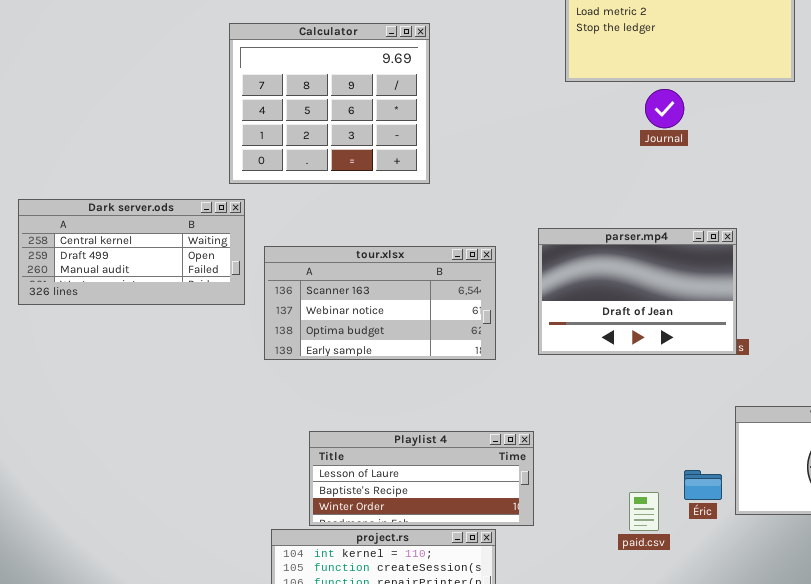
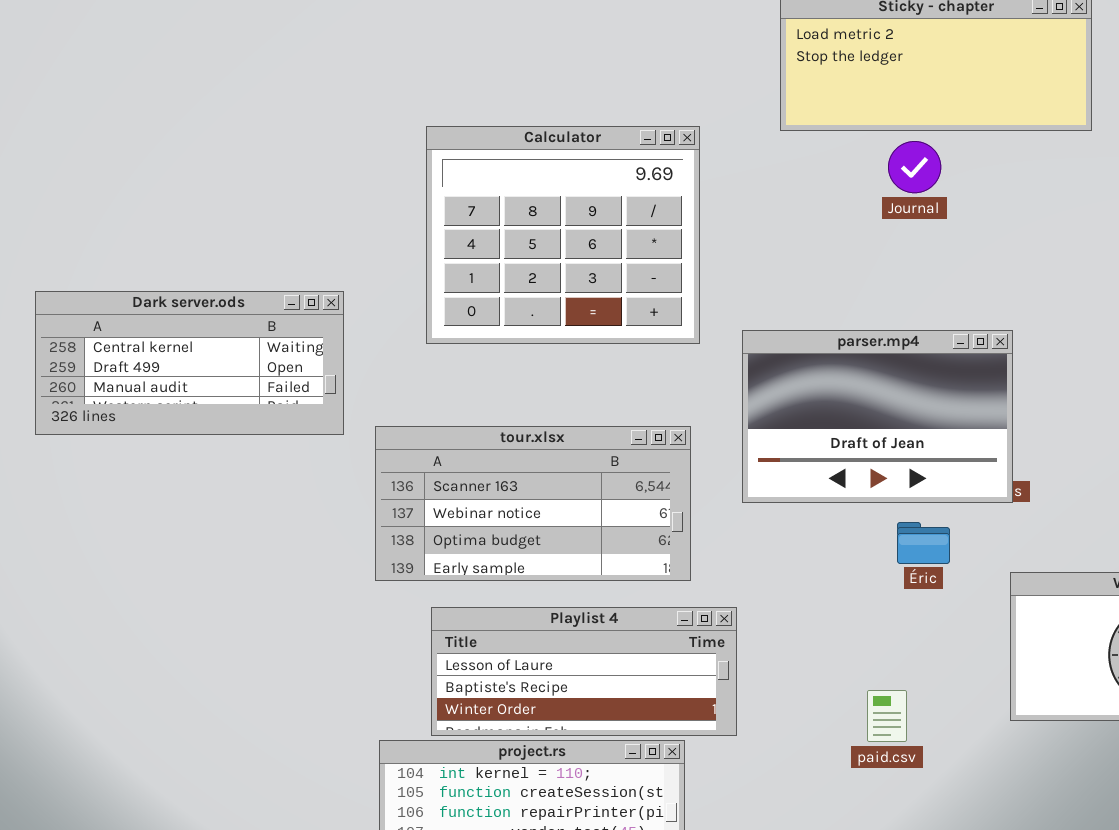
Calculator: [229,23,430,184] -> [426,126,700,344], moved
tour.xlsx: [264,246,496,360] -> [375,426,691,581], moved
Éric: [684,470,722,500] -> [897,522,950,564], moved

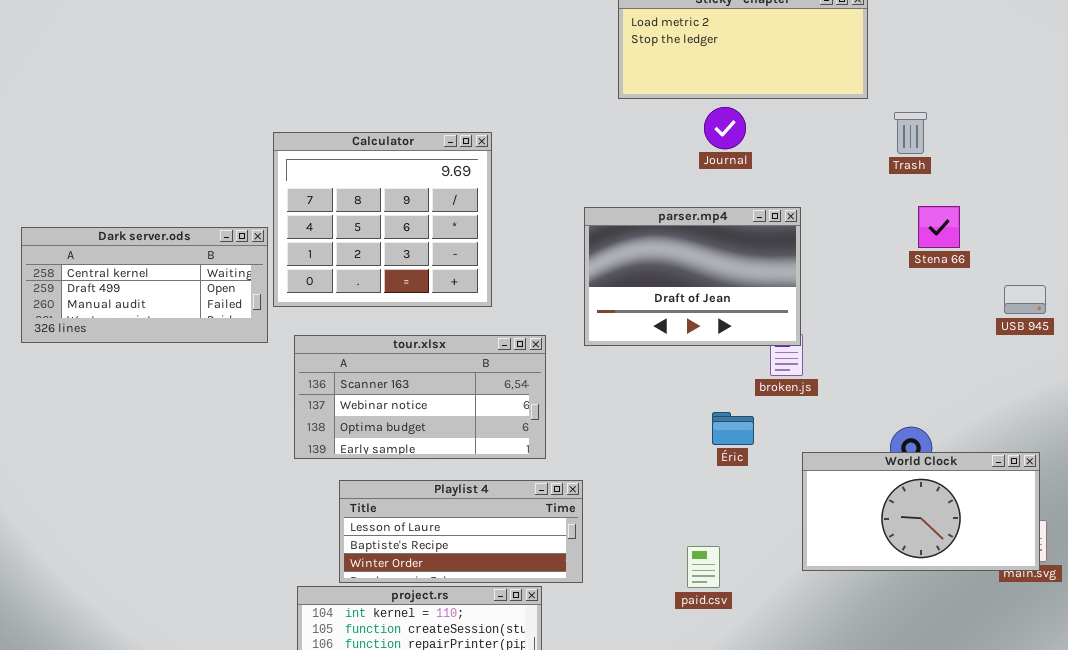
Calculator: [426,126,700,344] -> [273,132,492,307], moved
parser.mp4: [742,330,1013,503] -> [584,207,801,346], moved

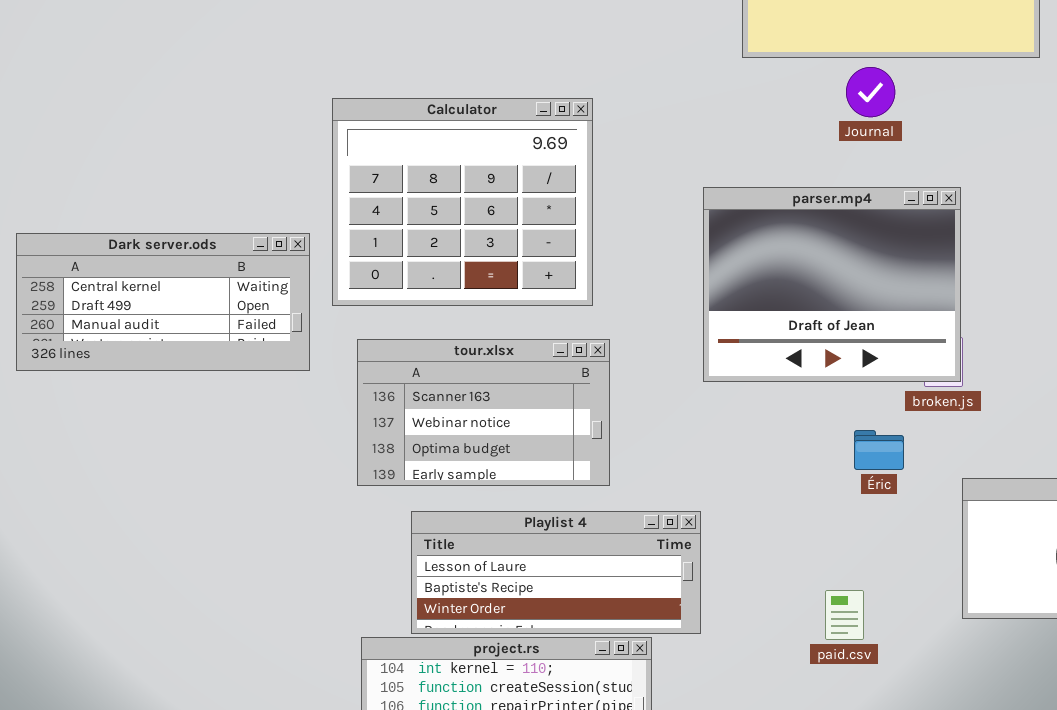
parser.mp4: [584,207,801,346] -> [703,187,961,382], resized
Dark server.ods: [21,227,268,343] -> [16,233,310,371], moved
tour.xlsx: [294,335,546,459] -> [357,339,610,486], resized

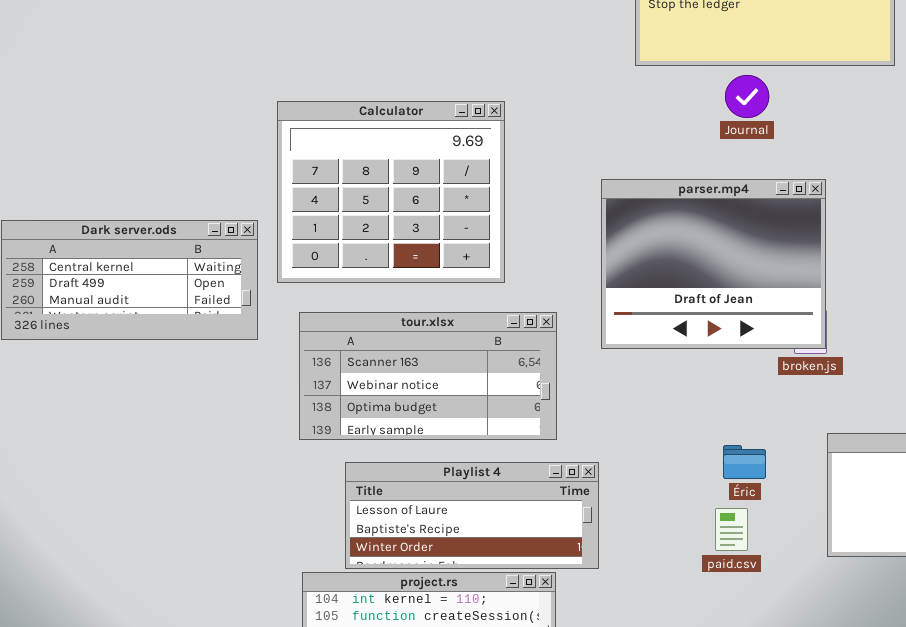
tour.xlsx: [357,339,610,486] -> [299,312,557,440], resized
Éric: [854,430,904,470] -> [723,445,766,479], moved
paid.csv: [825,590,864,640] -> [715,508,748,551], moved

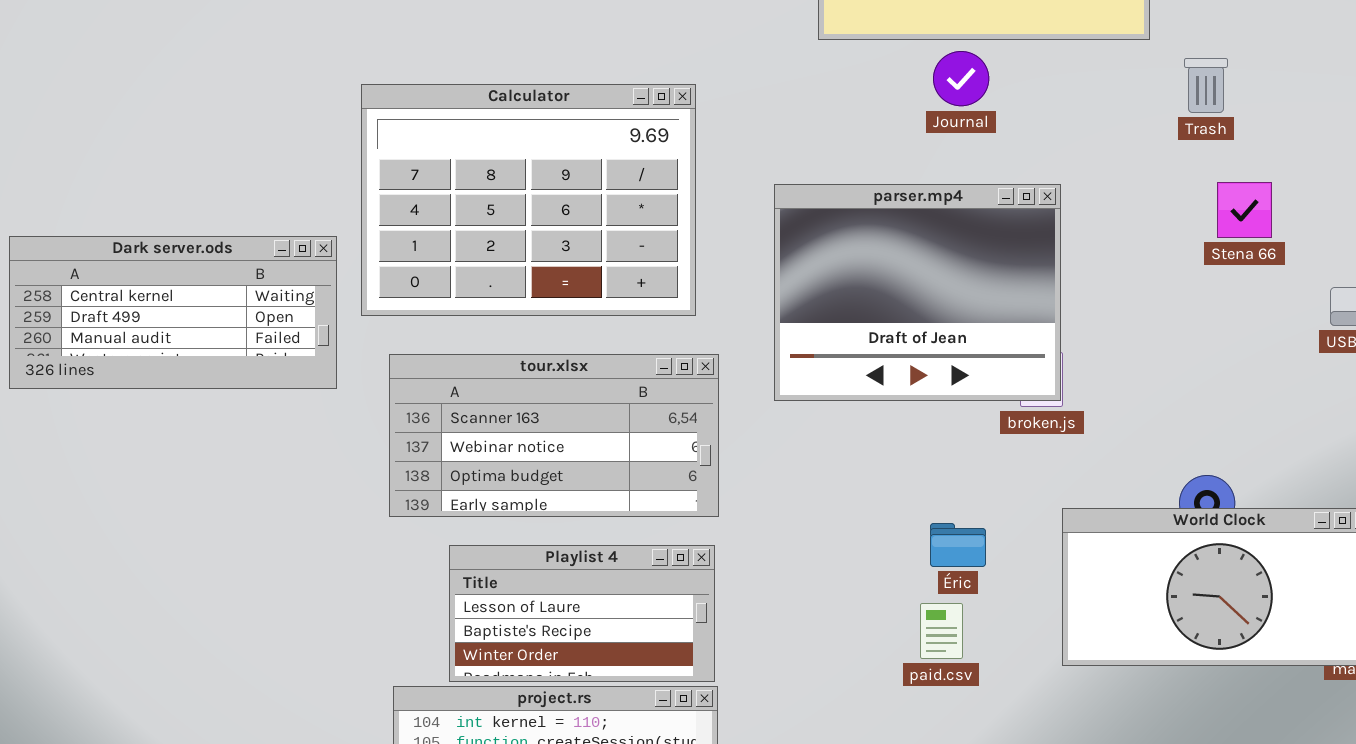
Calculator: [277,101,505,283] -> [361,84,696,316], resized
Playlist 4: [345,462,599,569] -> [449,545,715,682], resized

